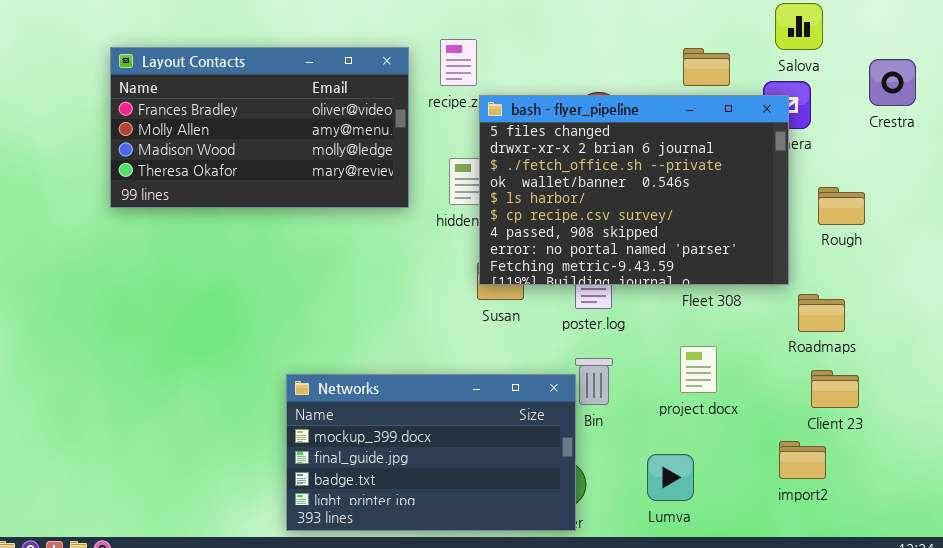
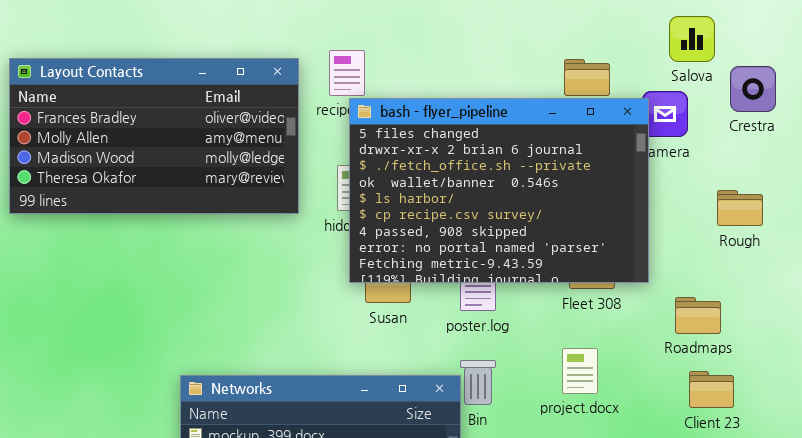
Salova: [775,3,823,50] -> [669,16,715,62], moved
Crestra: [869,59,916,106] -> [730,66,776,112], moved
bash - flyer_pipeline: [479,95,789,285] -> [349,98,649,283], moved
Rough: [818,187,865,225] -> [717,190,763,226], moved

